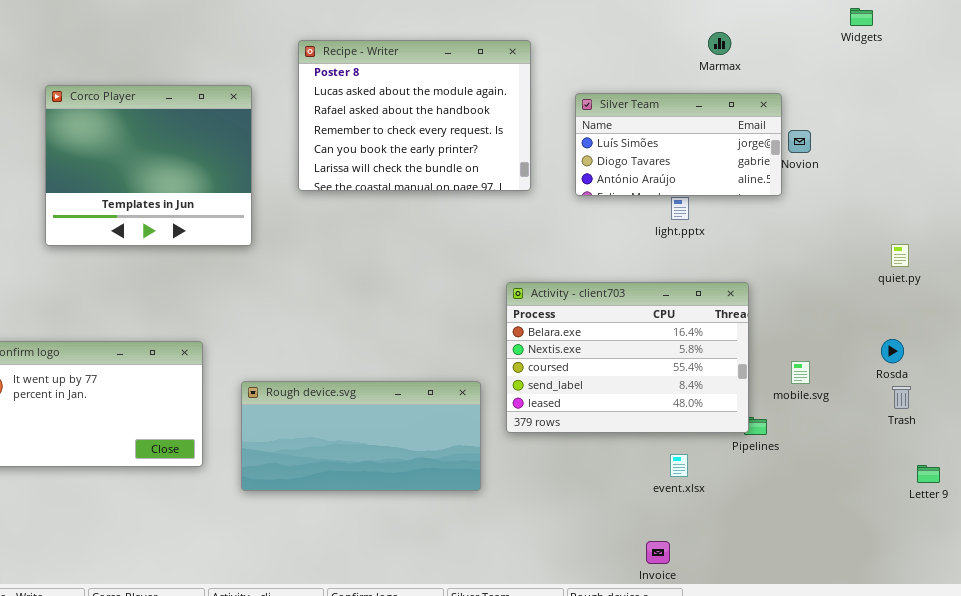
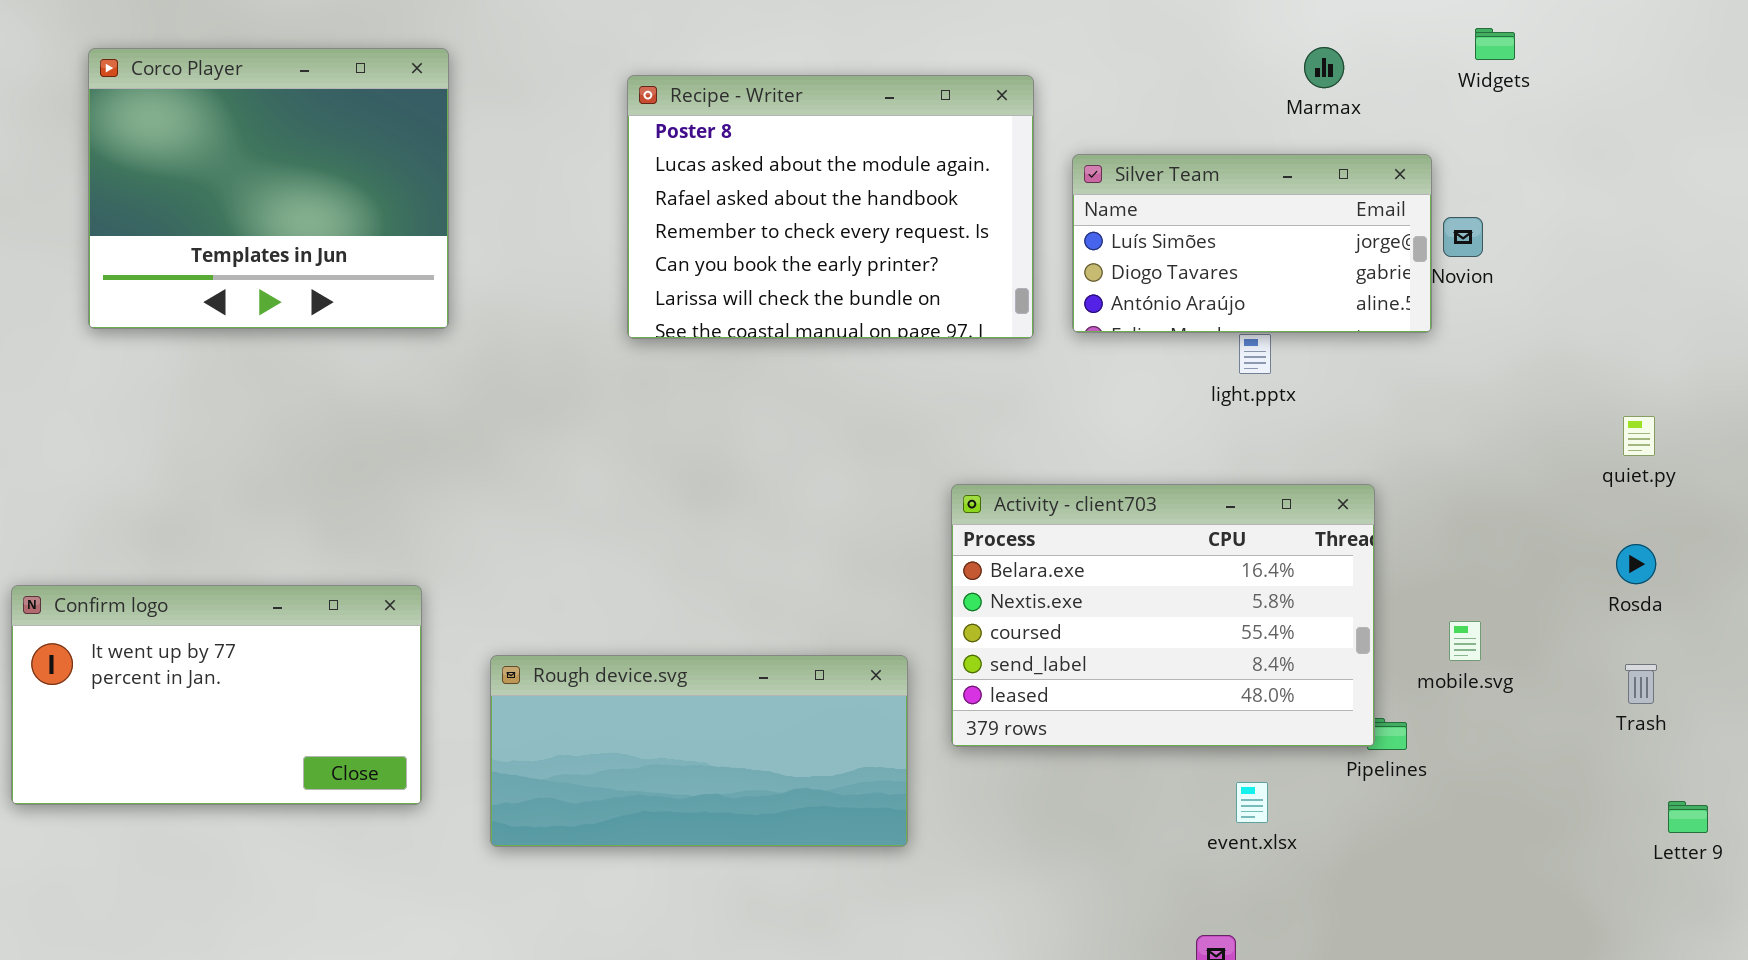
Widgets: [850,8,873,26] -> [1475,28,1515,60], moved
Recipe - Writer: [298,40,531,191] -> [627,75,1034,339], moved
Corco Player: [45,85,252,246] -> [88,48,449,329], moved
Rosda: [881,339,904,363] -> [1616,544,1656,584], moved

